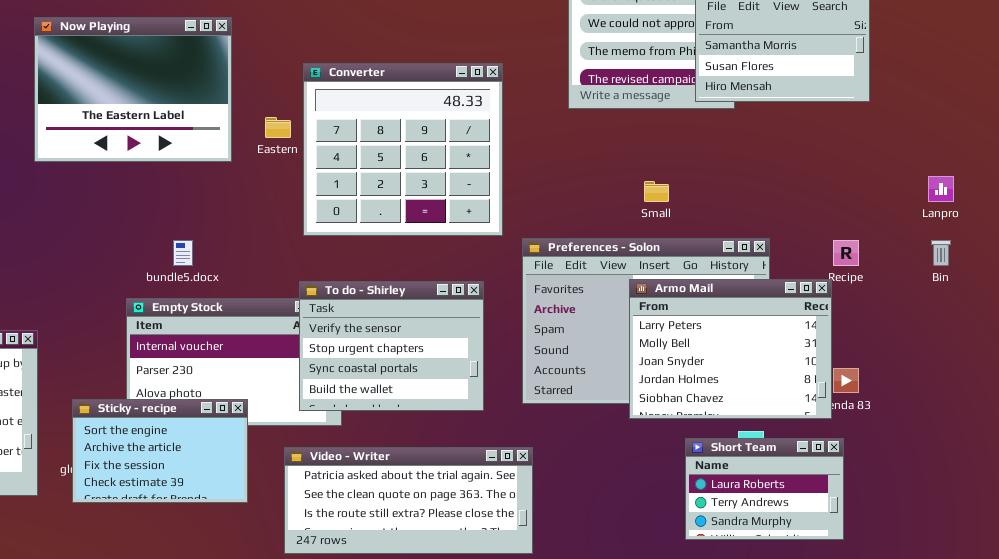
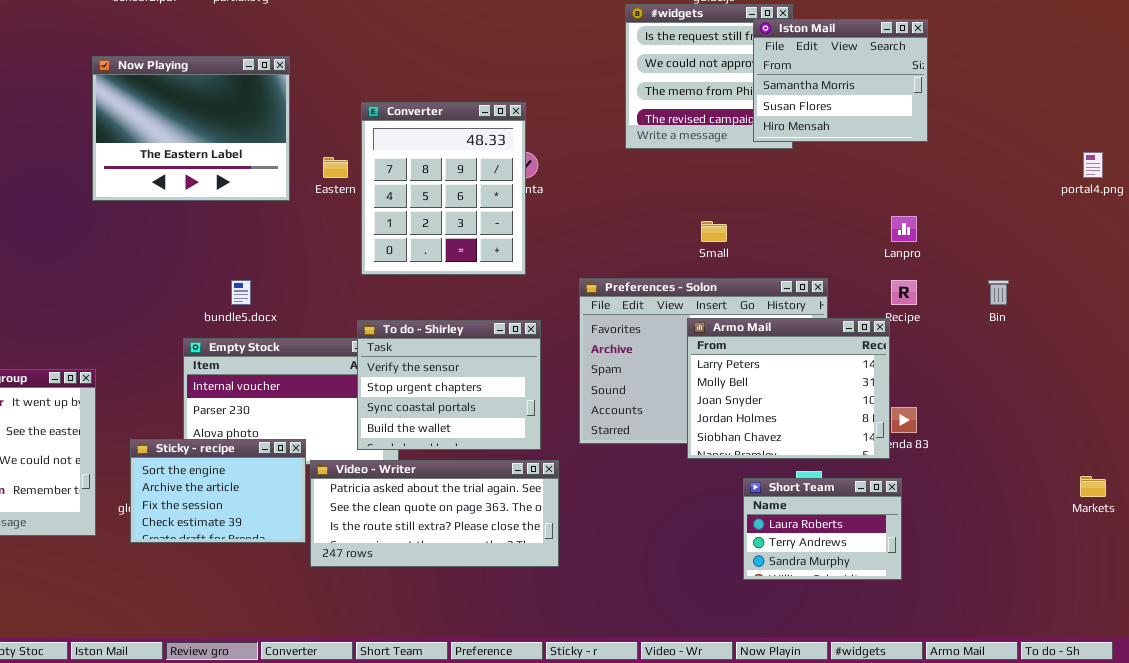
Converter: [303,63,503,236] -> [361,102,526,275], resized
Lanpro: [928,176,954,202] -> [891,216,917,242], moved
Video - Writer: [284,447,533,554] -> [310,460,559,567], moved

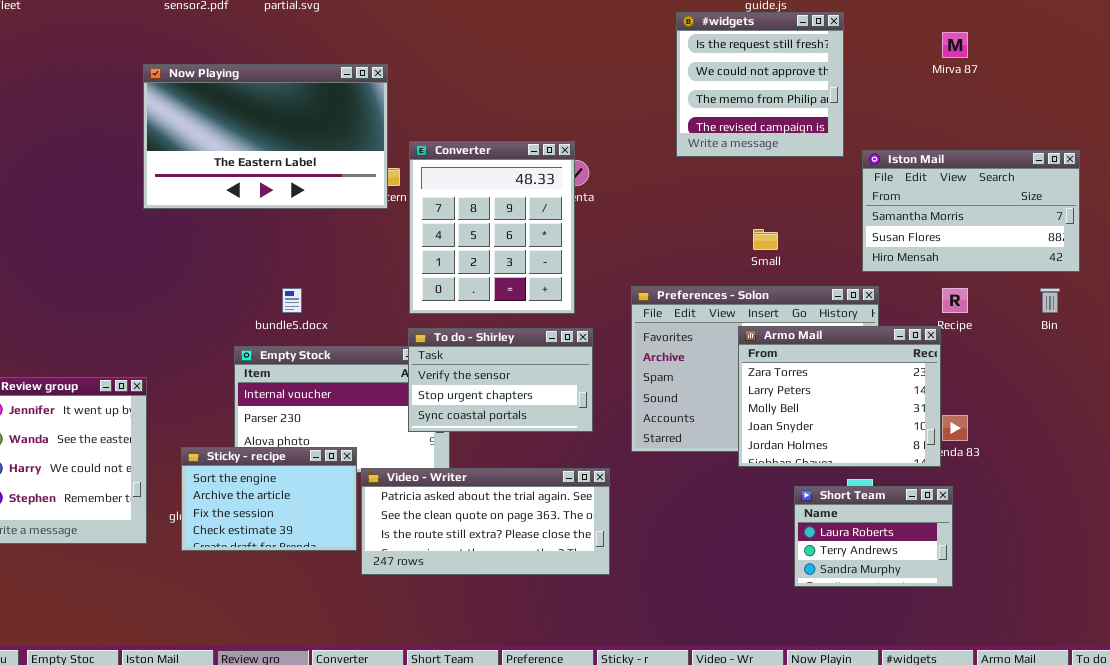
Iston Mail: [753,19,928,142] -> [862,150,1080,272], moved, resized
Now Playing: [92,56,290,201] -> [143,64,388,209], resized
Converter: [361,102,526,275] -> [409,141,575,314], moved
Armo Mail: [687,318,890,459] -> [738,326,941,467], scrolled up 1 row
To do - Shirley: [357,320,541,450] -> [408,328,593,432], resized

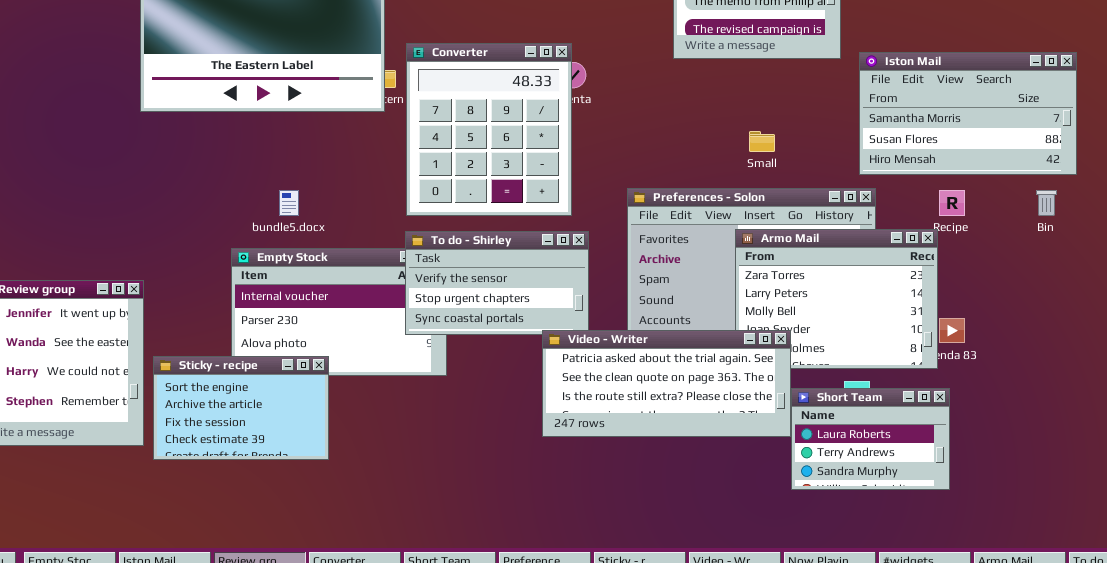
Sticky - recipe: [181,447,357,551] -> [153,356,329,460], moved
Video - Writer: [361,468,610,575] -> [542,330,791,437], moved

